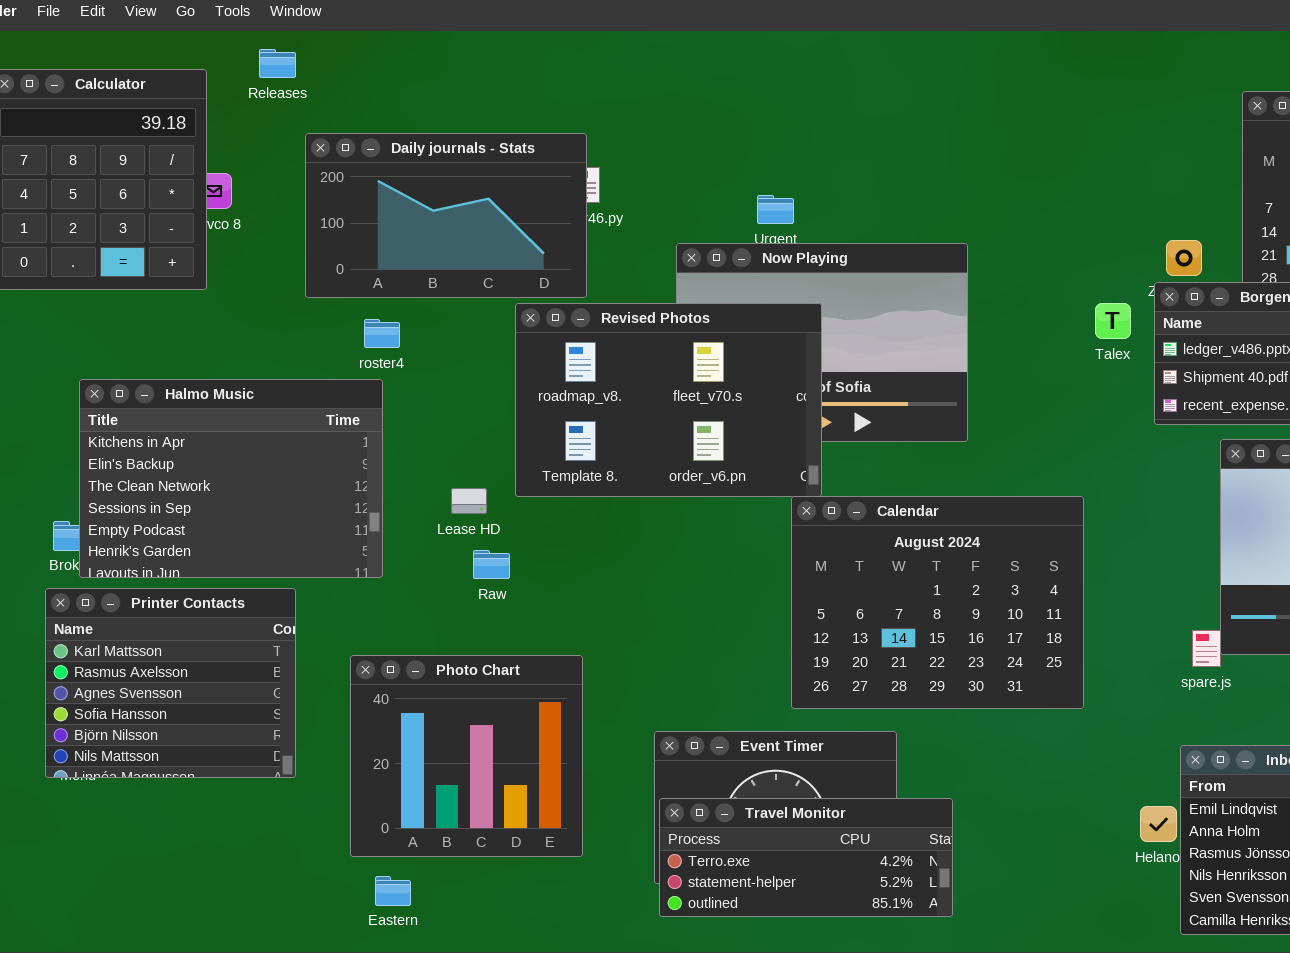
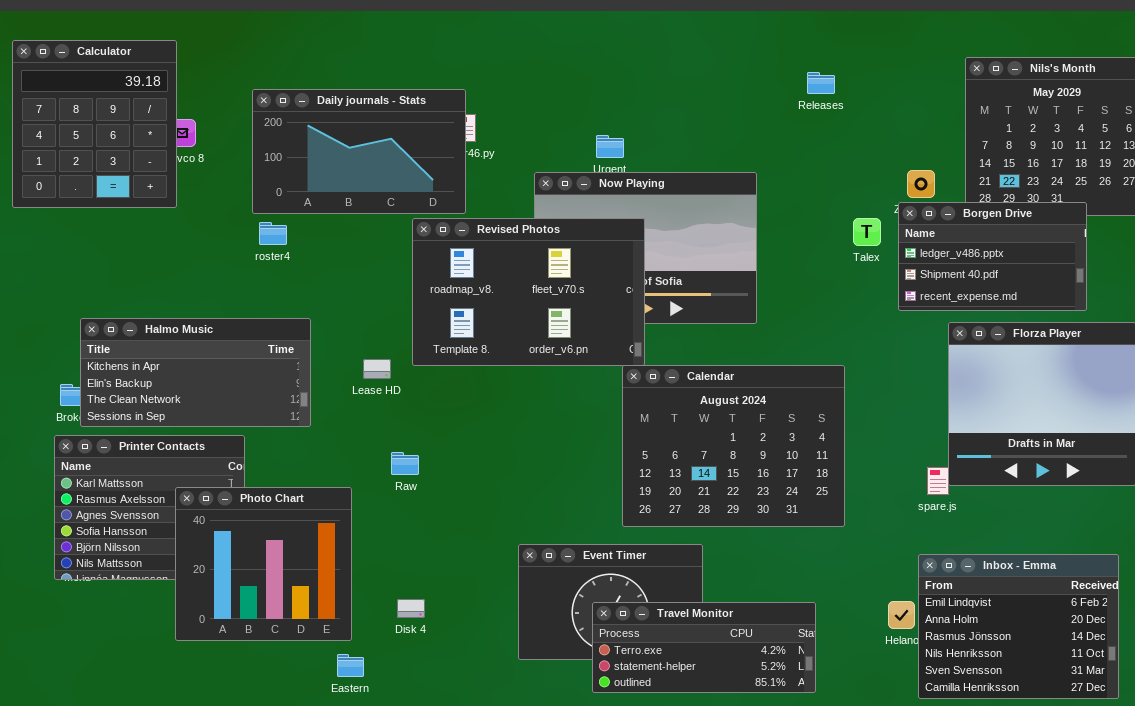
Releases: [259,49,296,78] -> [807,72,835,94], moved
roster4: [364,319,400,348] -> [259,222,287,245], moved
Halmo Music: [79,379,383,578] -> [80,318,311,427], resized
Raw: [473,550,510,579] -> [391,452,419,475], moved
Photo Chart: [350,655,583,857] -> [175,487,352,641], moved
Travel Monitor: [659,798,953,917] -> [592,602,816,693], moved
Eastern: [375,876,411,906] -> [337,654,364,677], moved

